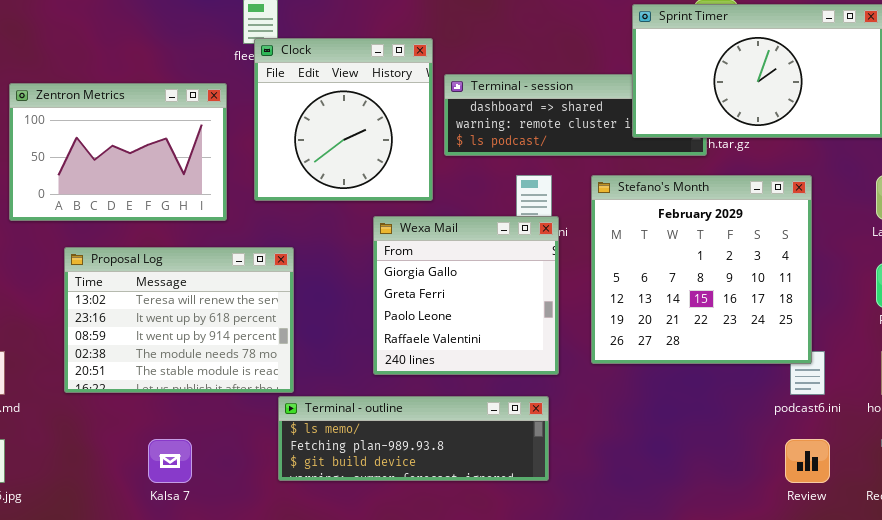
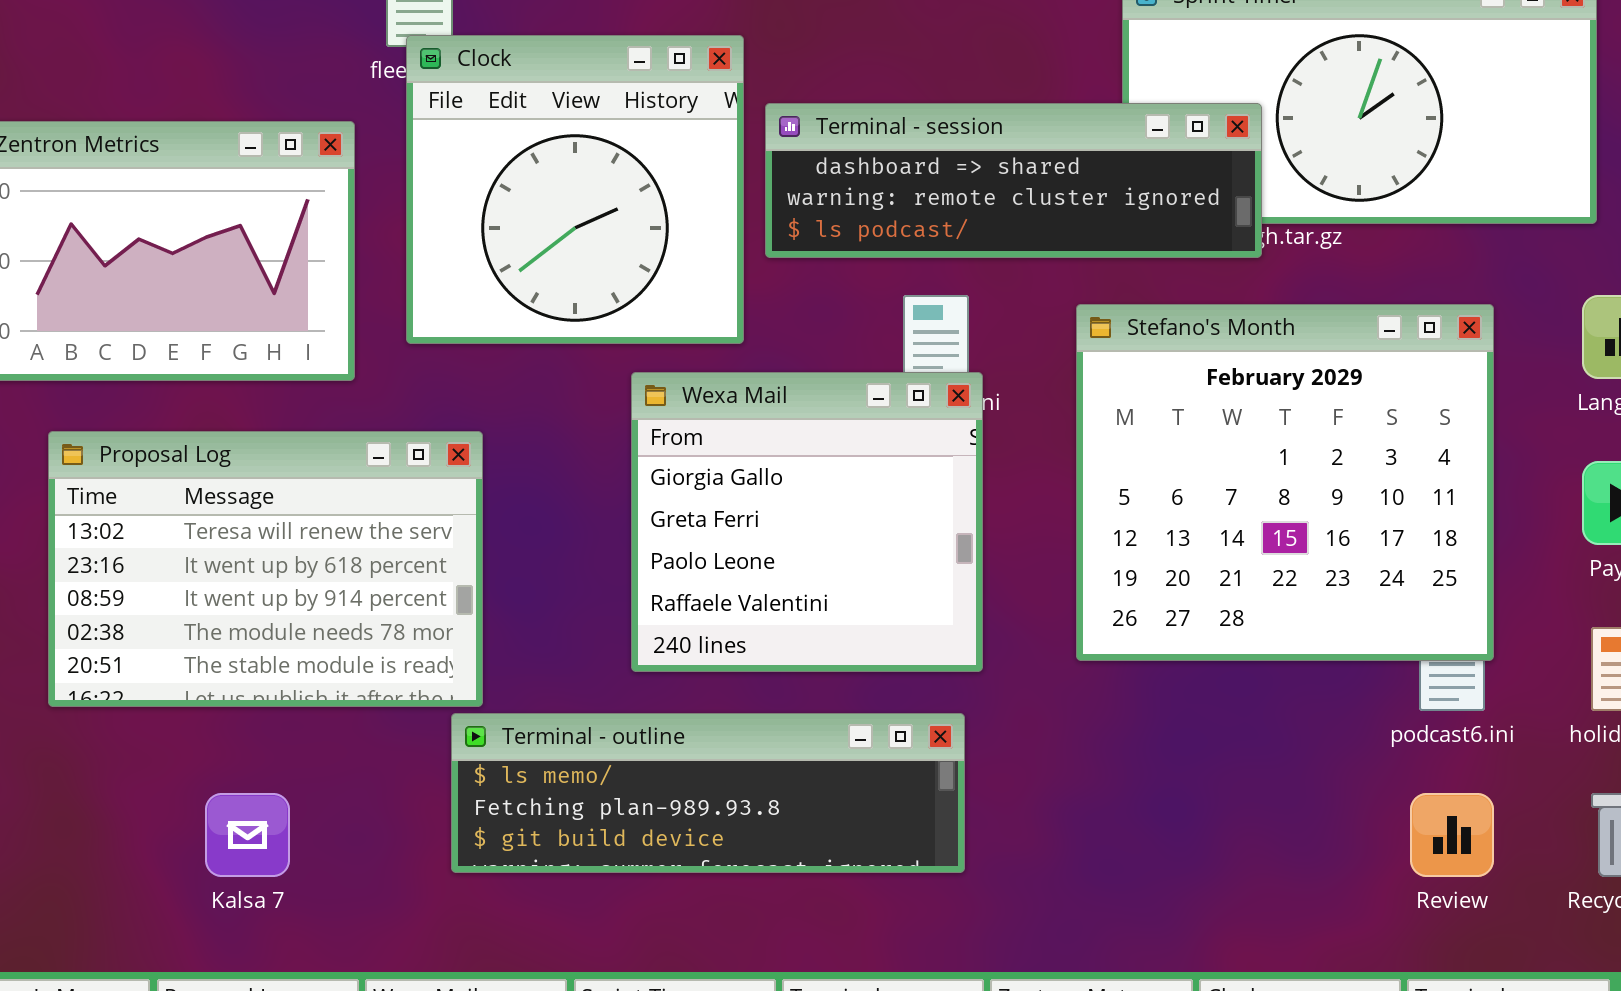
Terminal - session: [444,74,707,156] -> [765,103,1262,258], raised
Stefano's Month: [591,175,812,364] -> [1076,304,1494,661], moved

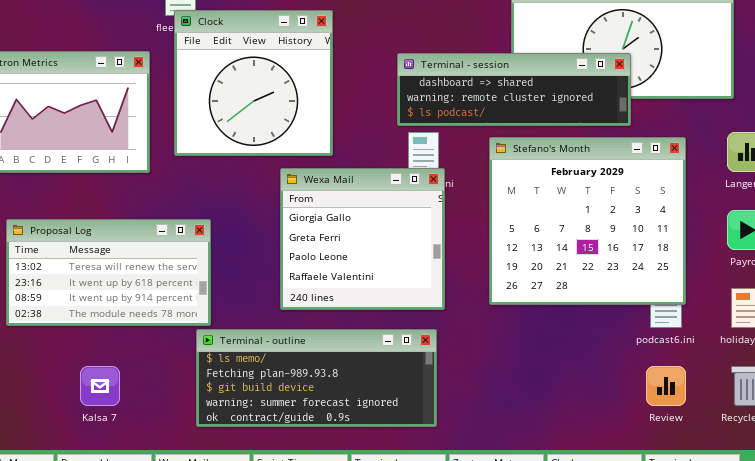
Terminal - session: [765,103,1262,258] -> [397,53,631,126], moved
Proposal Log: [48,431,483,707] -> [6,219,211,326], resized
Terminal - outline: [451,713,965,873] -> [196,329,437,427], resized

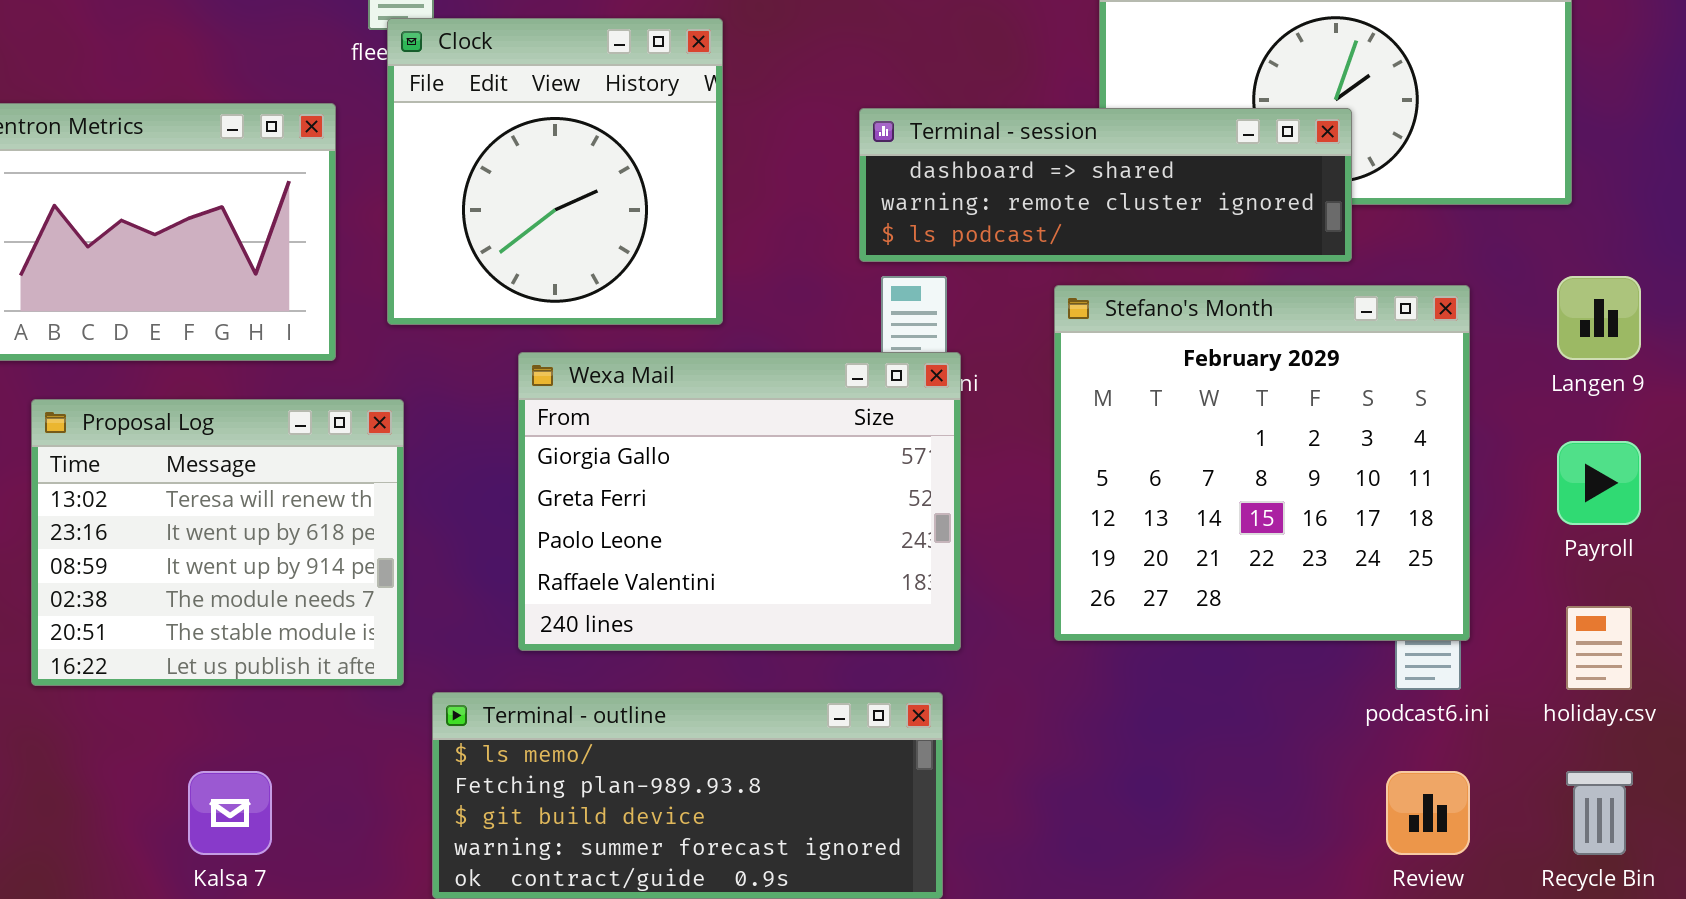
Wexa Mail: [280,168,445,310] -> [518,352,961,651], resized
Proposal Log: [6,219,211,326] -> [31,399,404,686], resized

